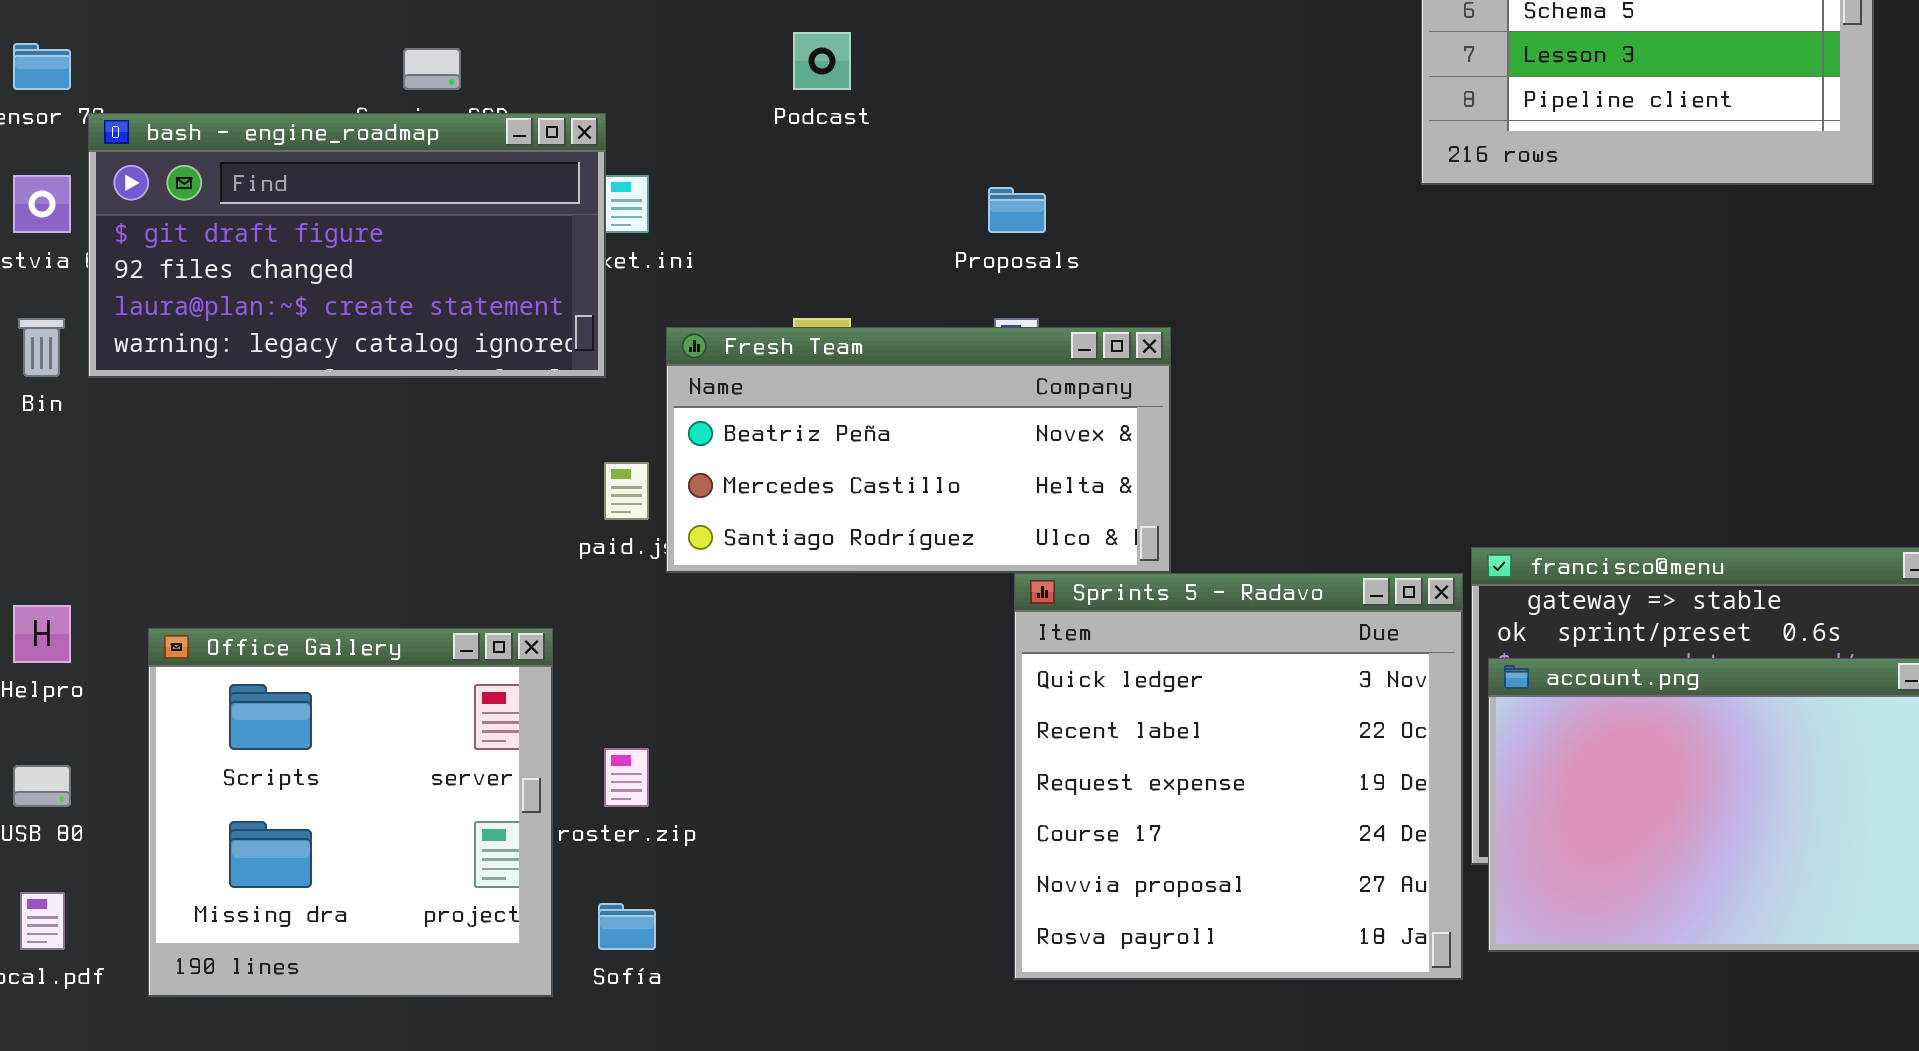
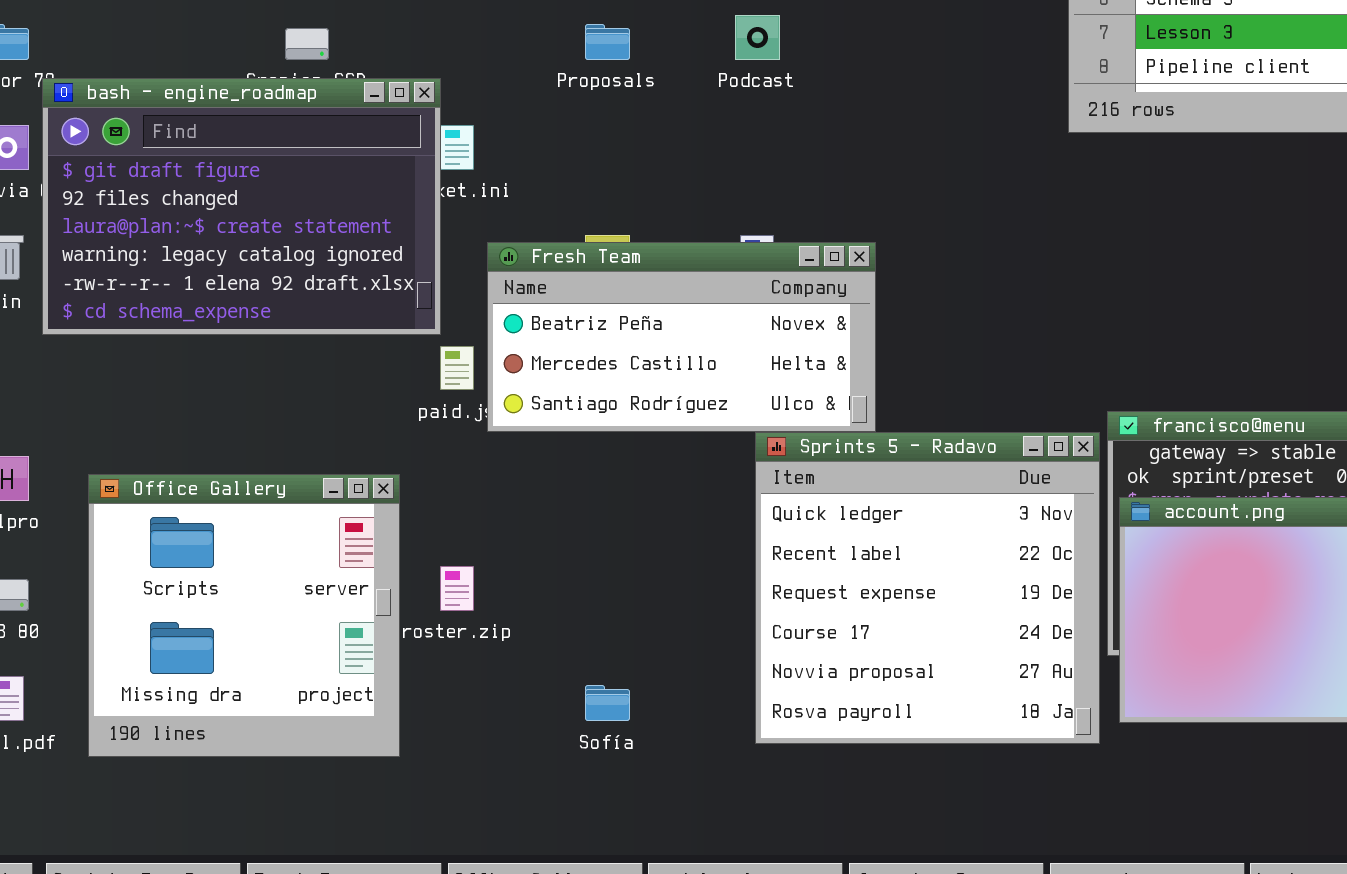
Podcast: [793,32,851,90] -> [735,15,780,60], moved
bash - engine_roadmap: [88,113,606,378] -> [42,78,441,335], resized
Proposals: [988,187,1046,233] -> [585,24,630,60], moved
Sofía: [598,903,656,950] -> [585,685,630,721], moved

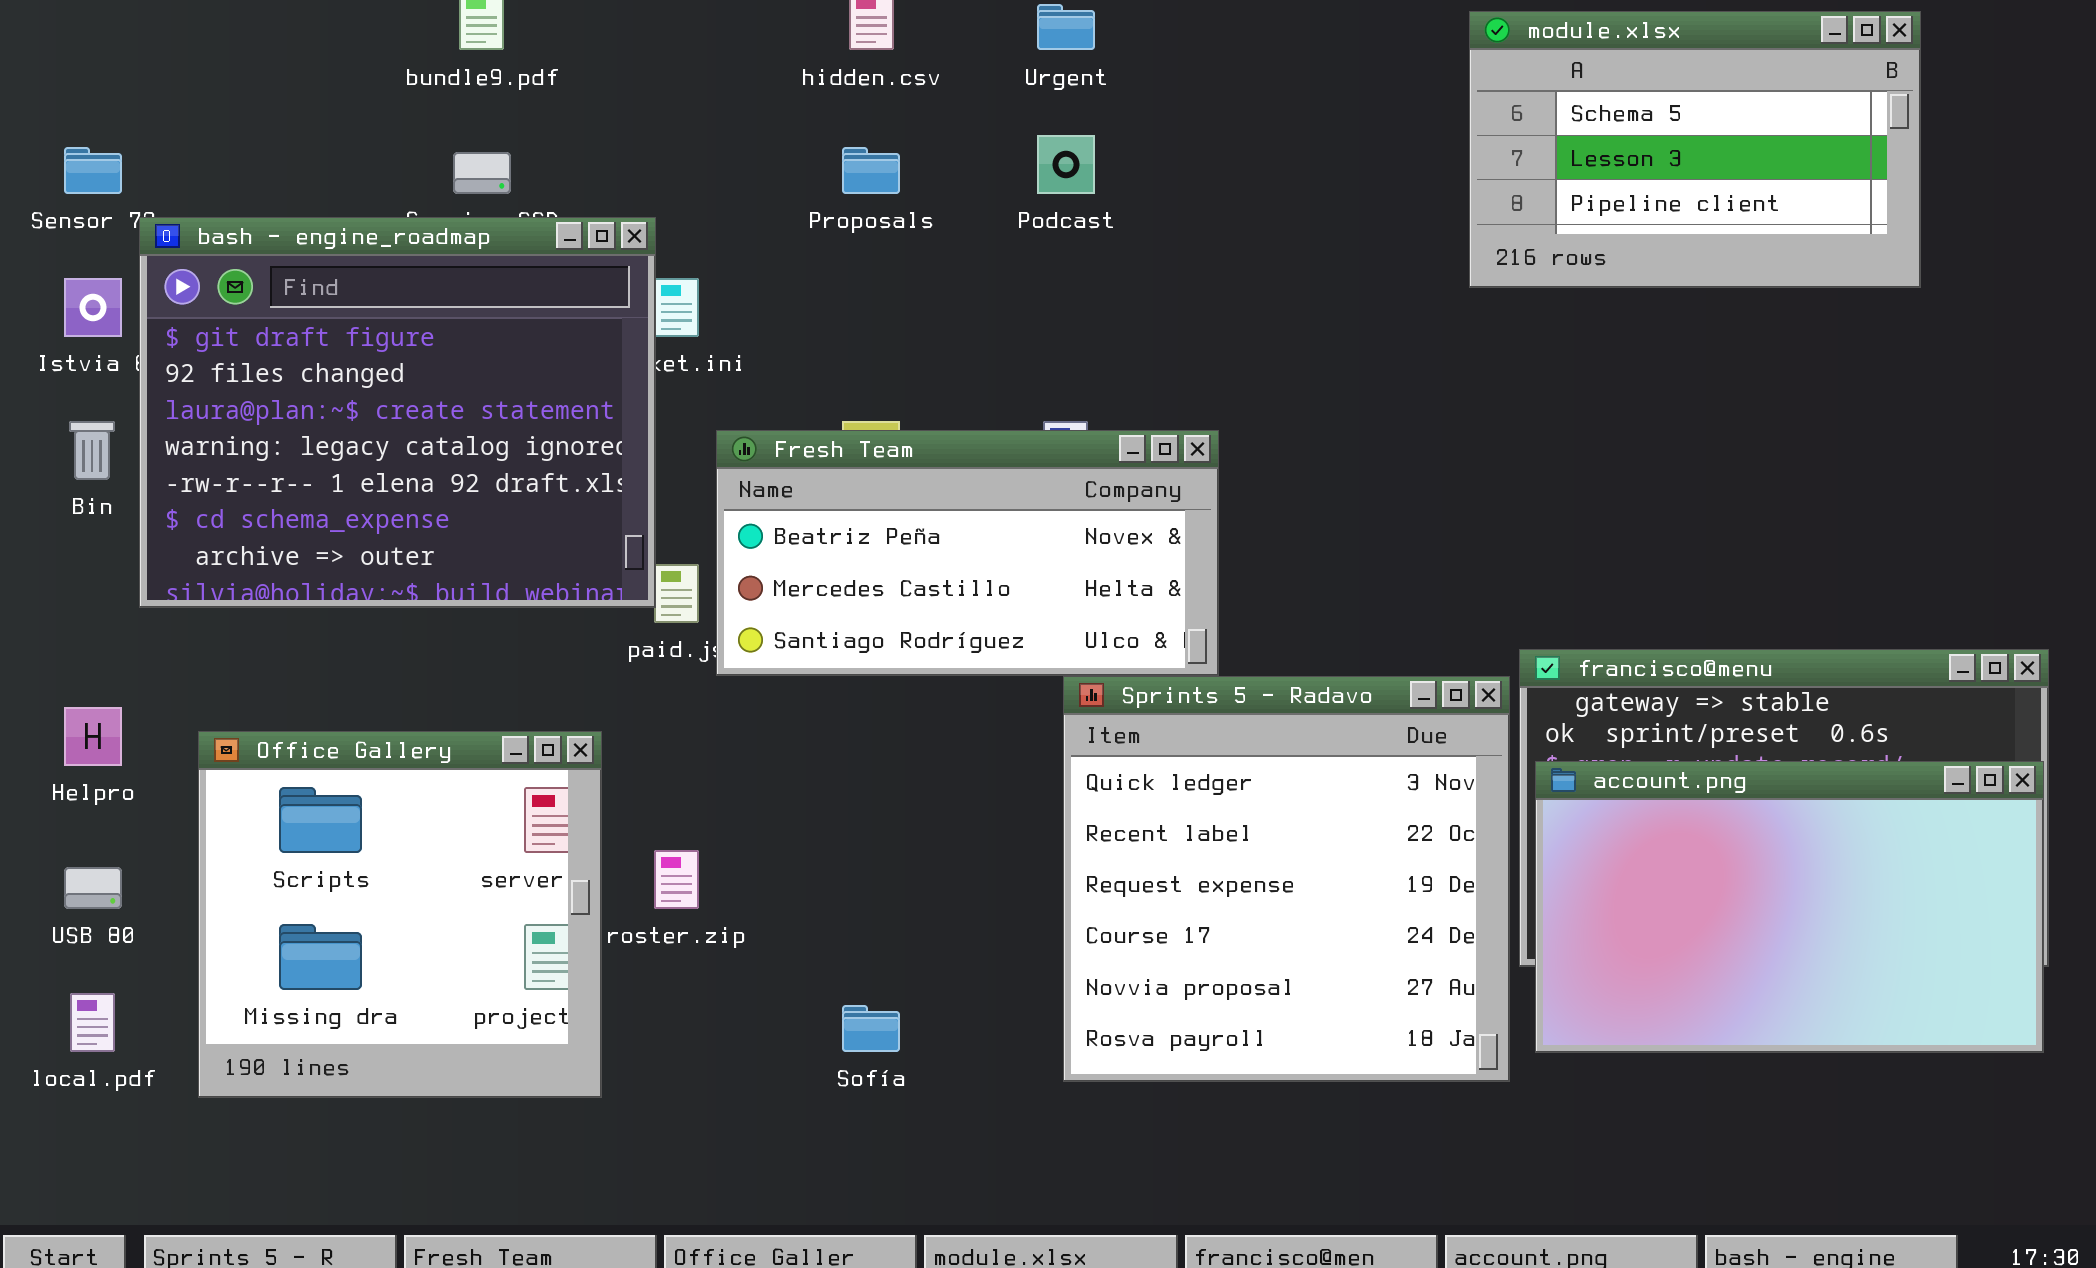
bash - engine_roadmap: [42,78,441,335] -> [139,217,656,608], resized

